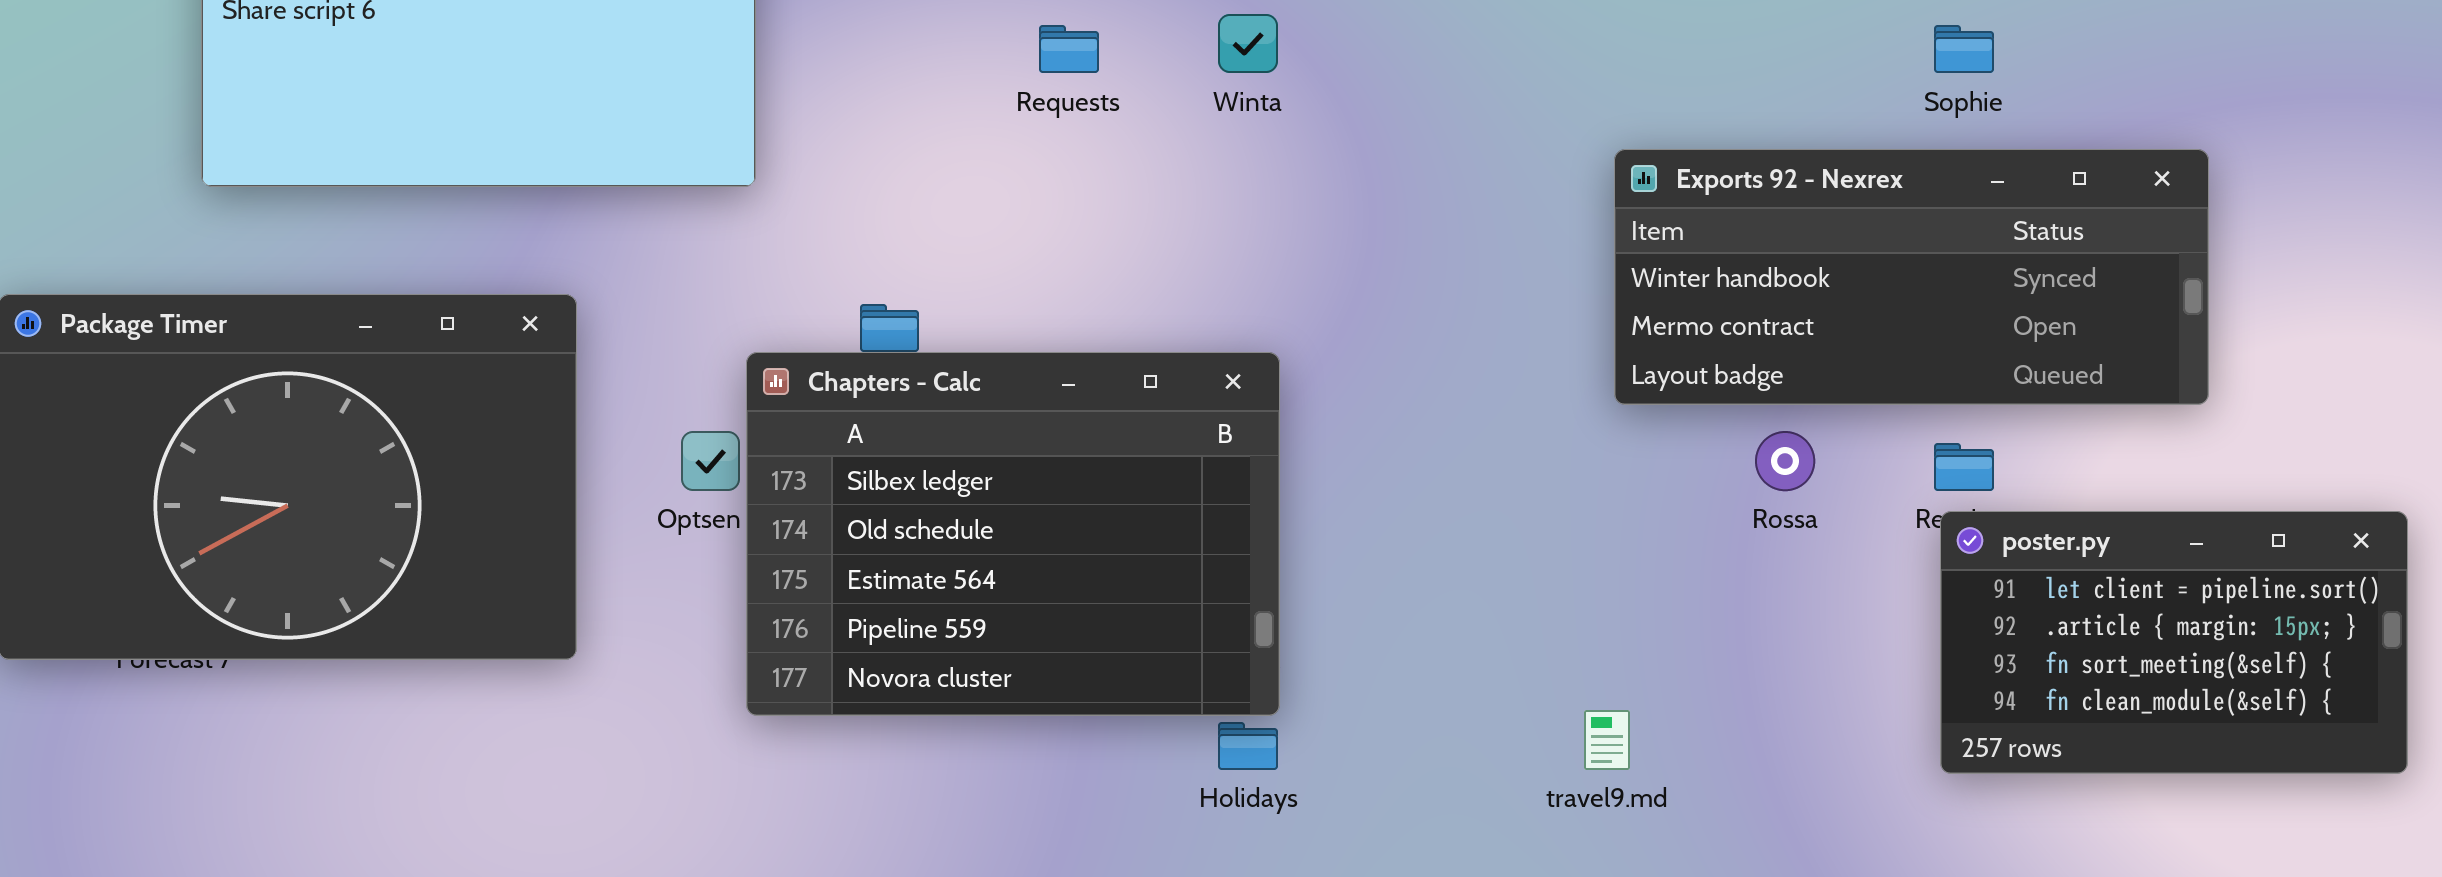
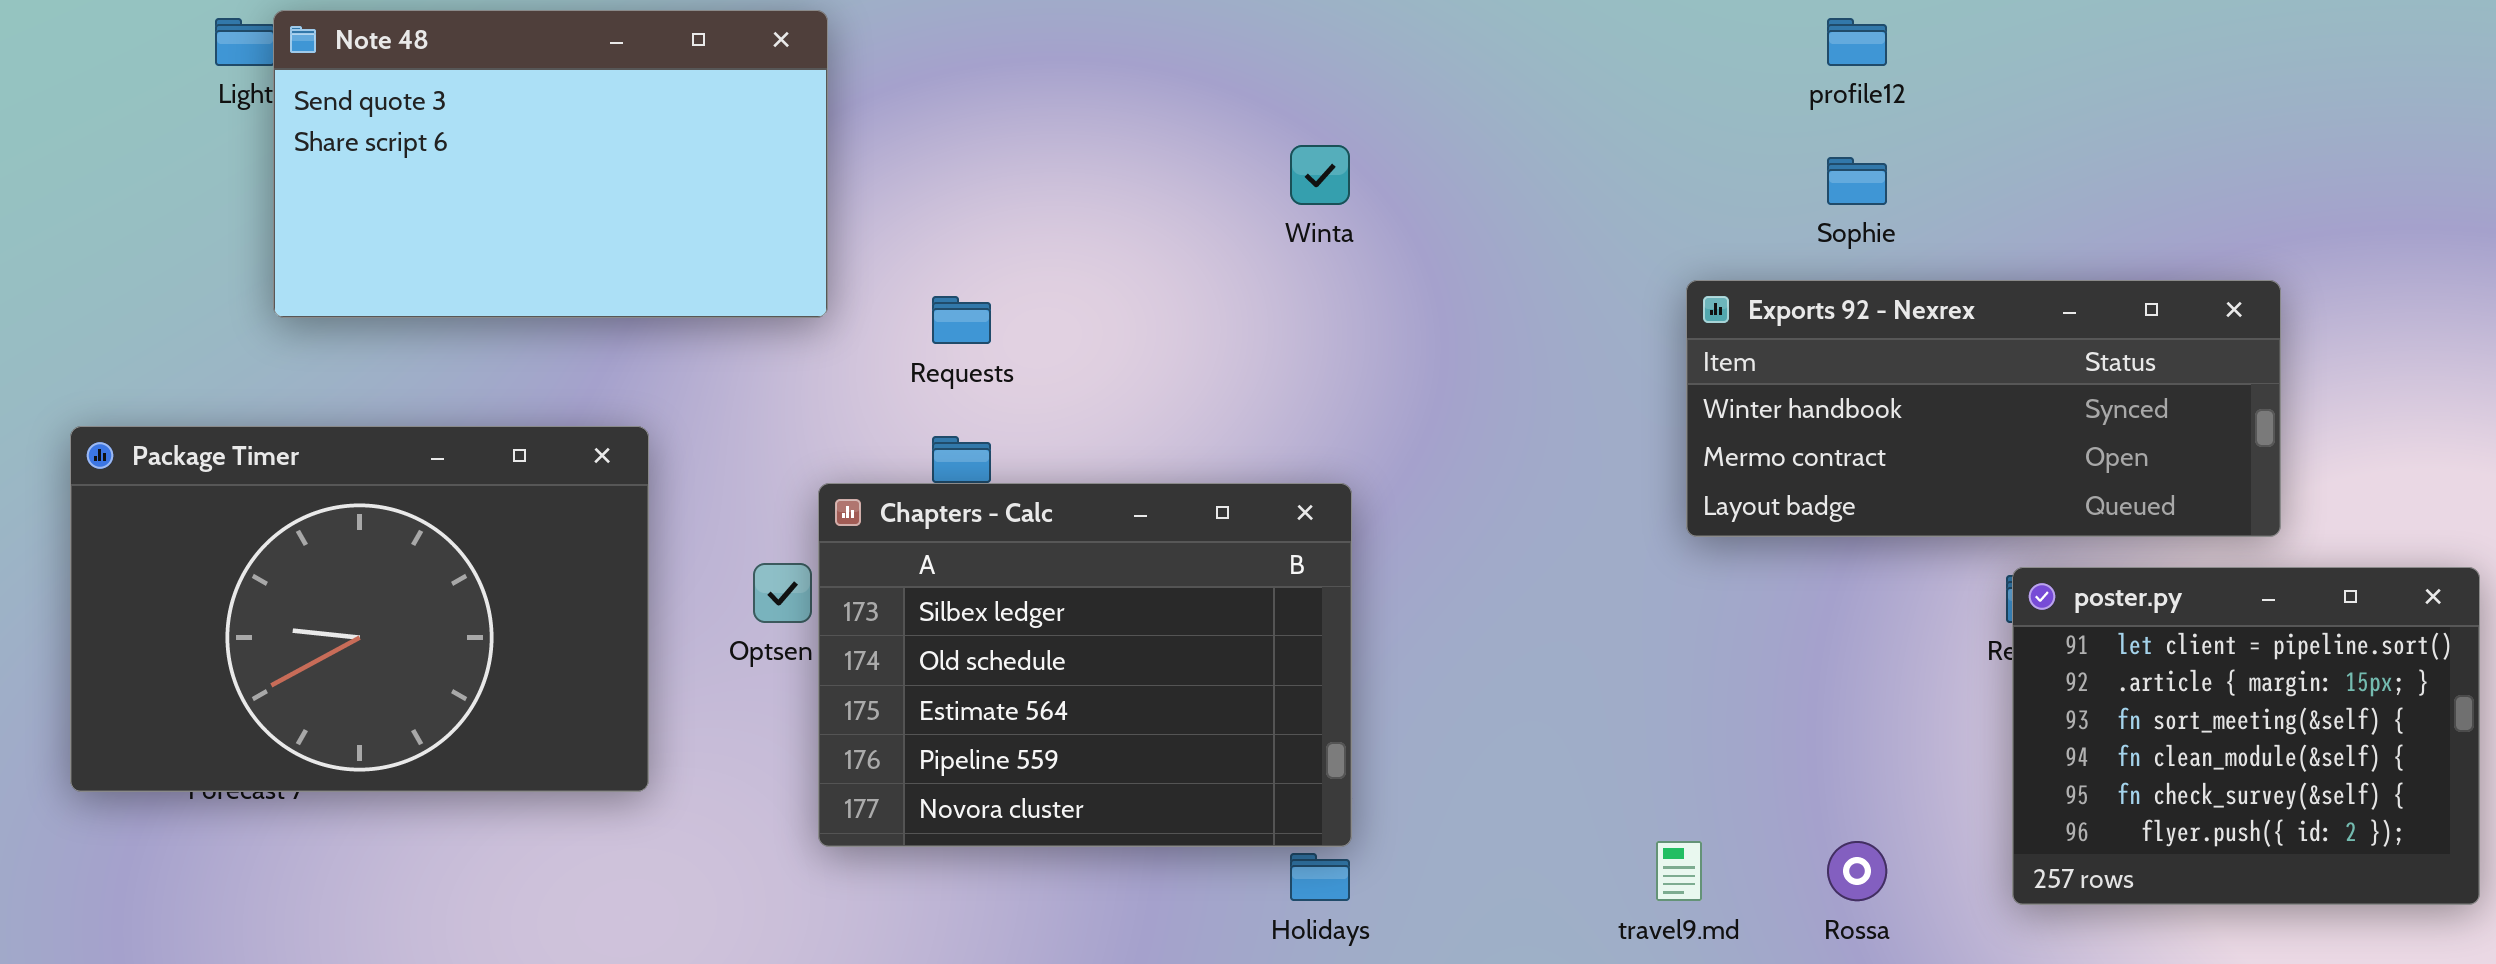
Requests: [1039,25,1099,73] -> [932,296,991,344], moved
Sophie: [1934,25,1994,73] -> [1827,157,1887,205], moved
Rossa: [1755,431,1815,491] -> [1827,841,1887,901], moved
poster.py: [1940,511,2408,774] -> [2012,567,2480,905], resized

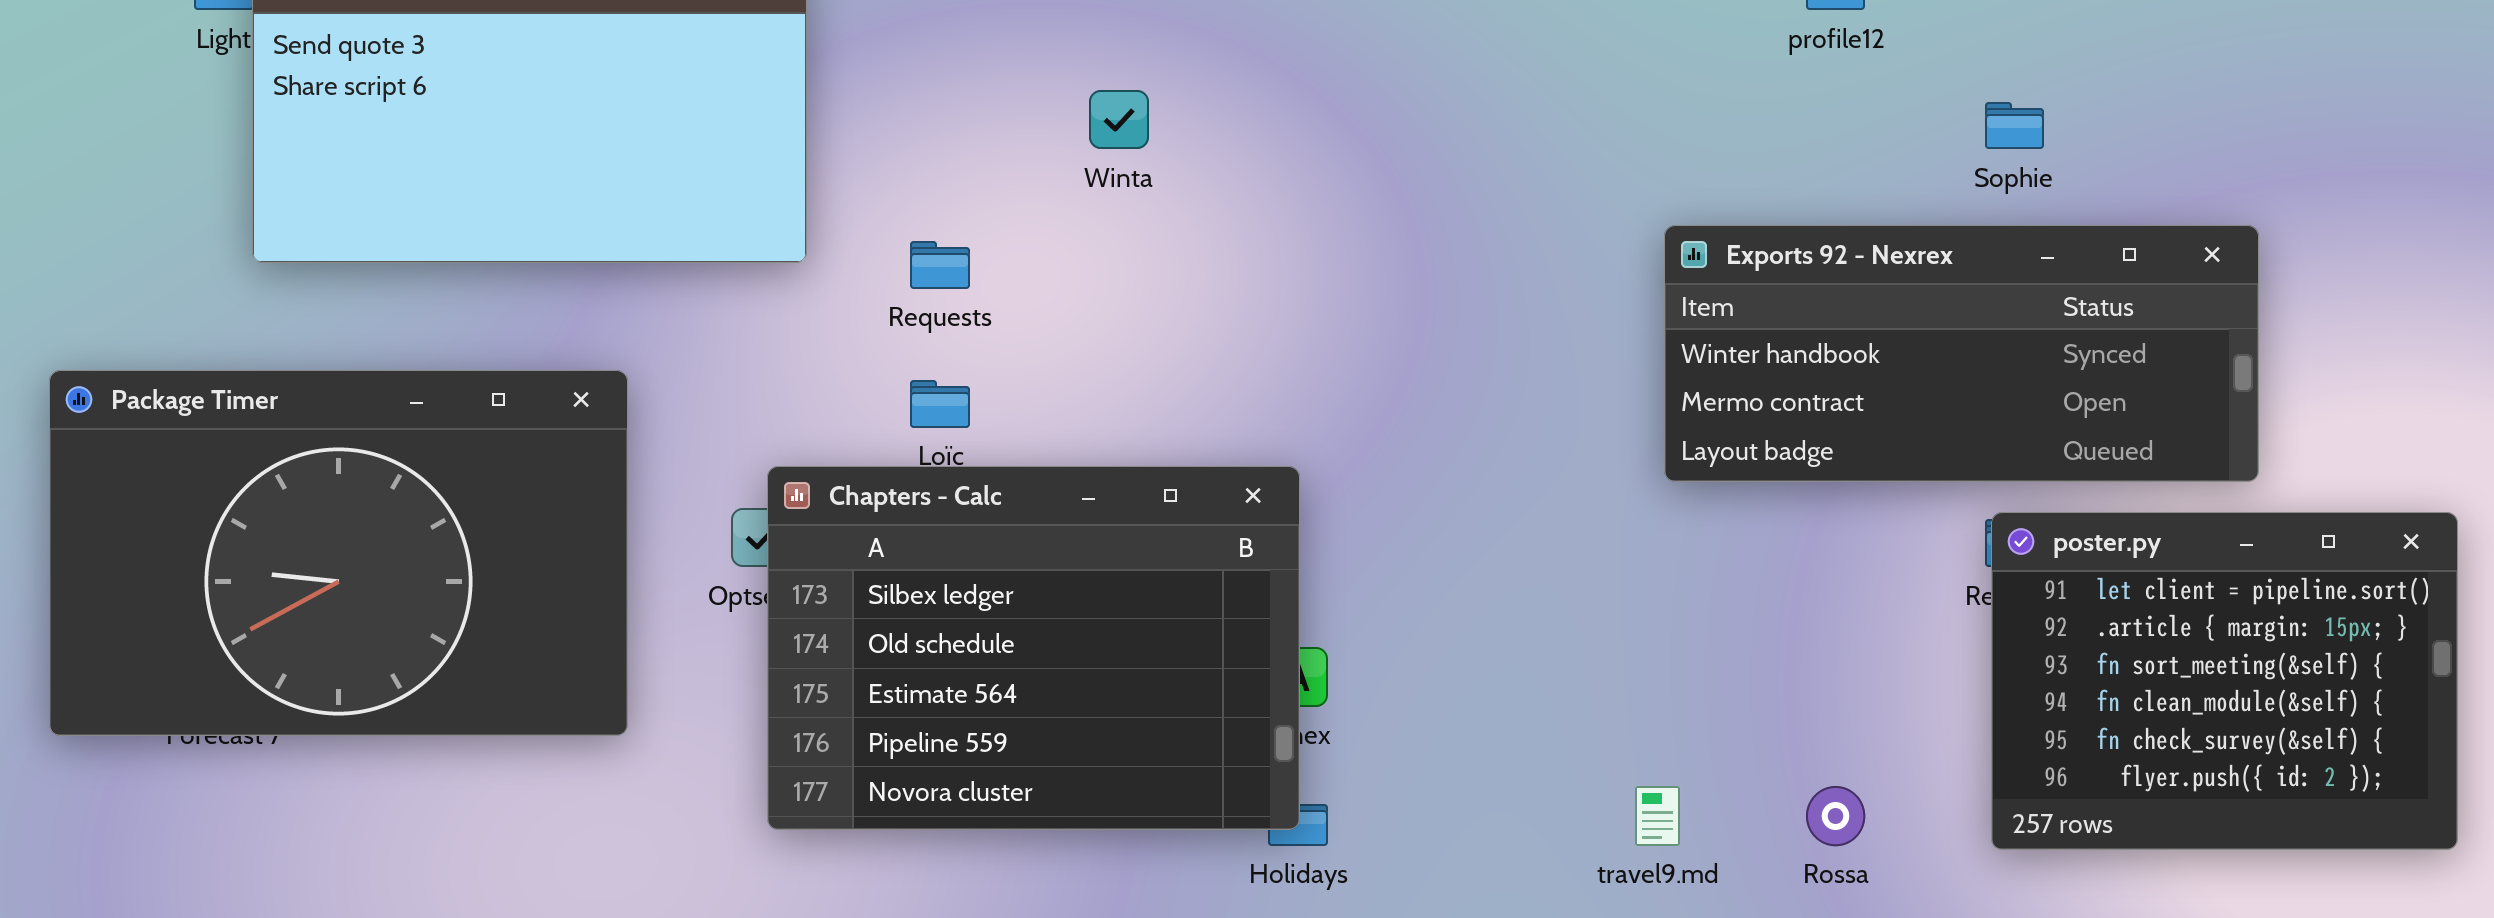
Winta: [1290,145,1350,205] -> [1089,90,1149,149], moved
Sophie: [1827,157,1887,205] -> [1985,102,2044,149], moved
Chapters - Calc: [818,483,1352,847] -> [767,466,1300,830], moved

